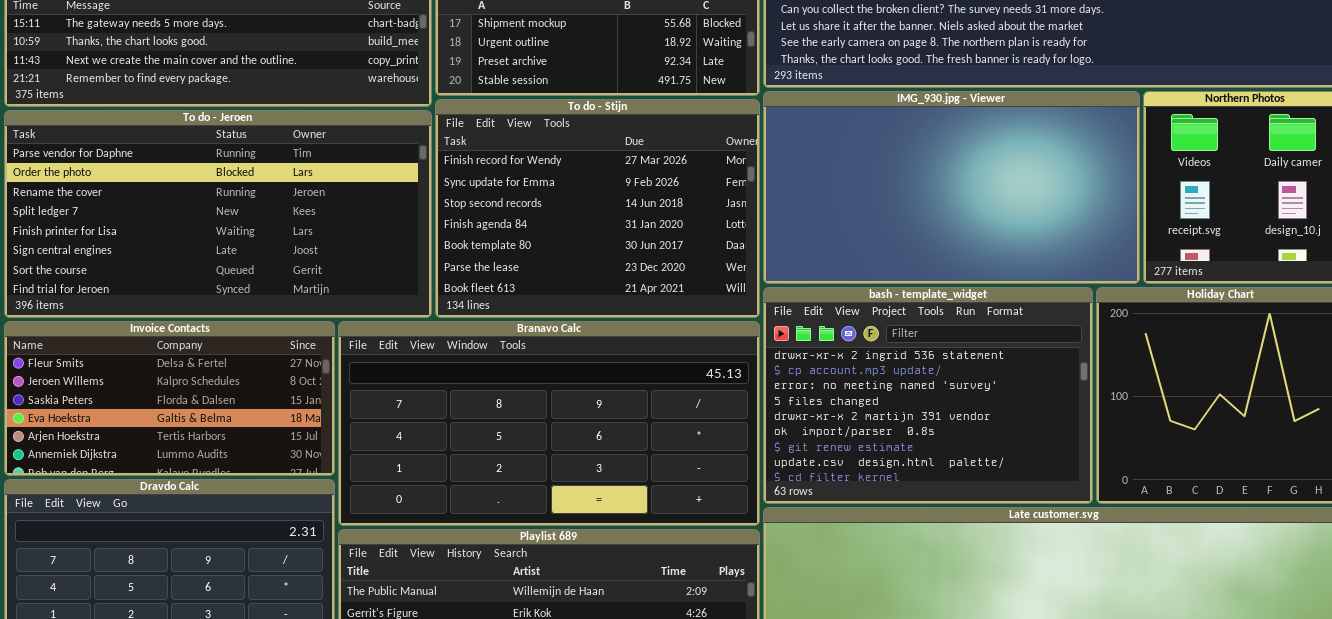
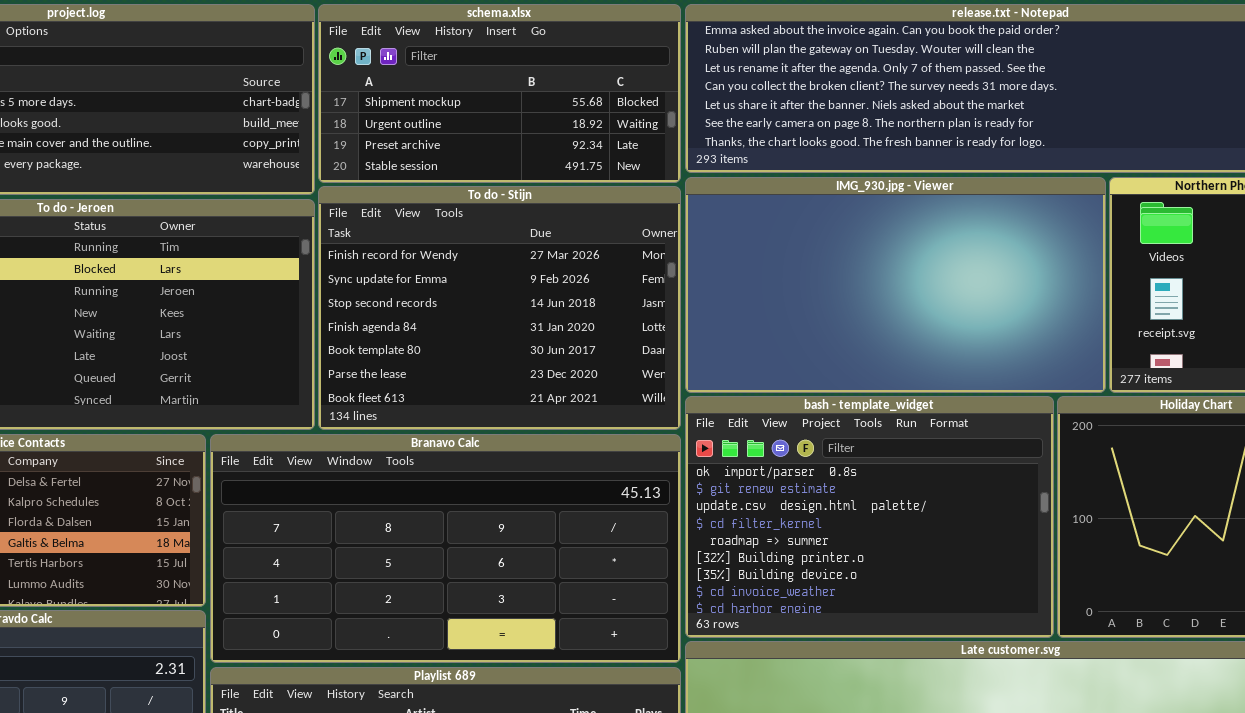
bash - template_widget: [763,287,1093,504] -> [685,396,1054,638], scrolled down 5 rows

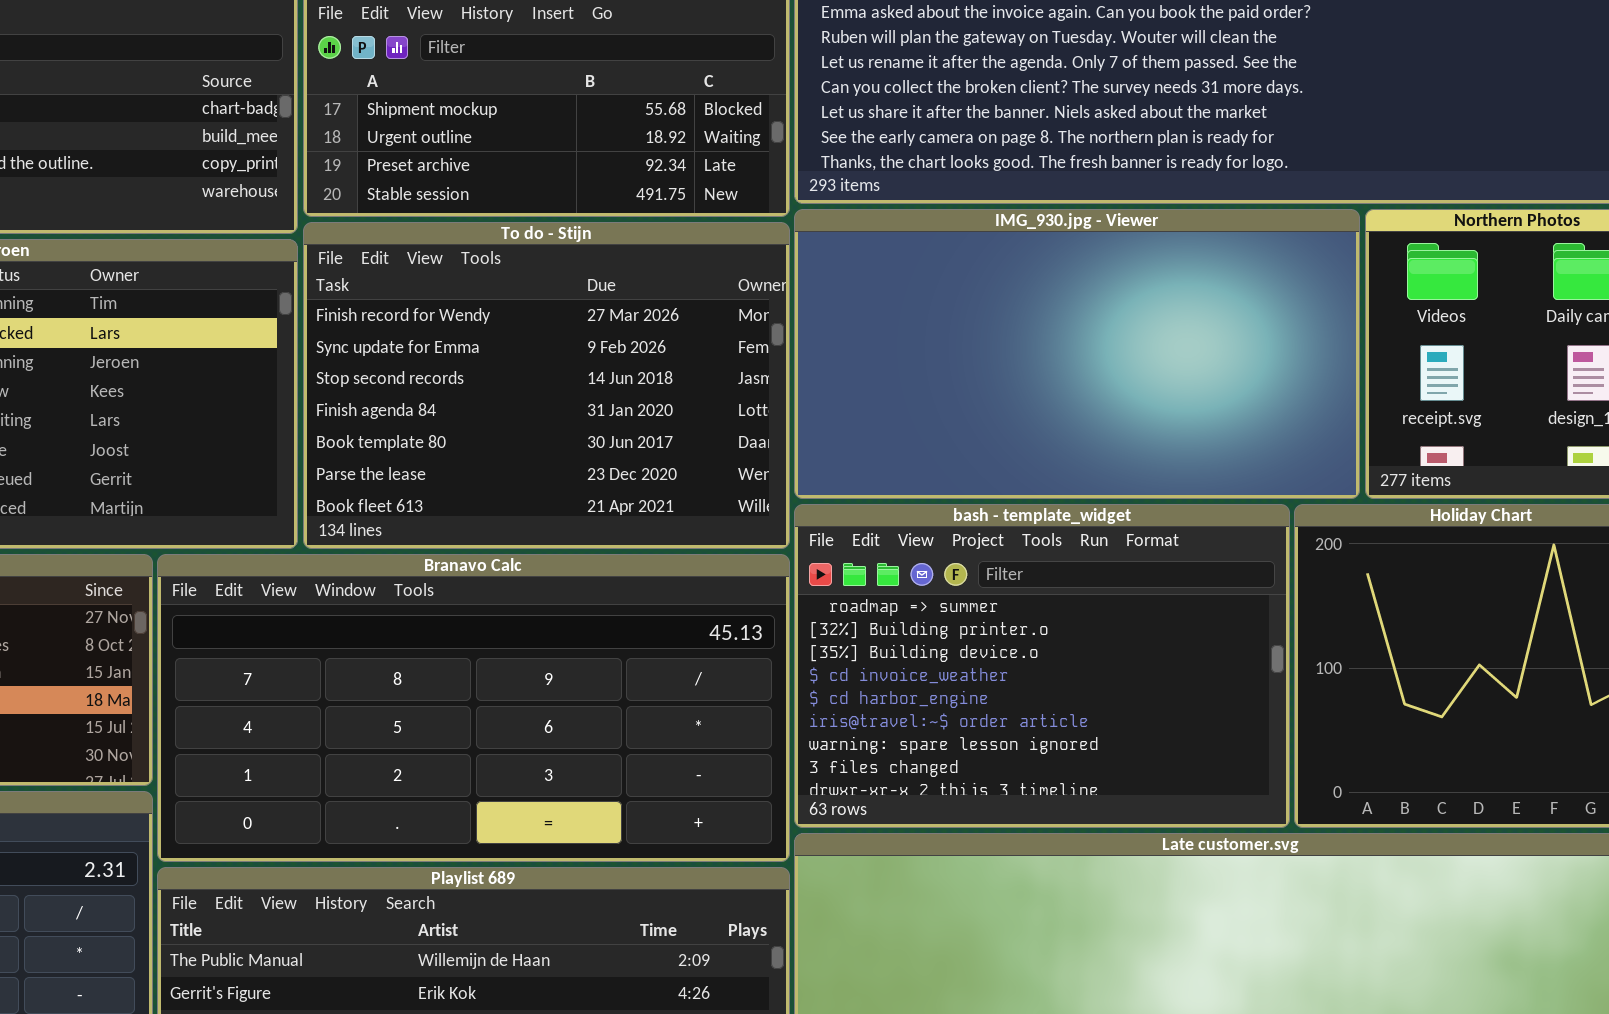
bash - template_widget: [685,396,1054,638] -> [794,504,1290,828], scrolled down 4 rows

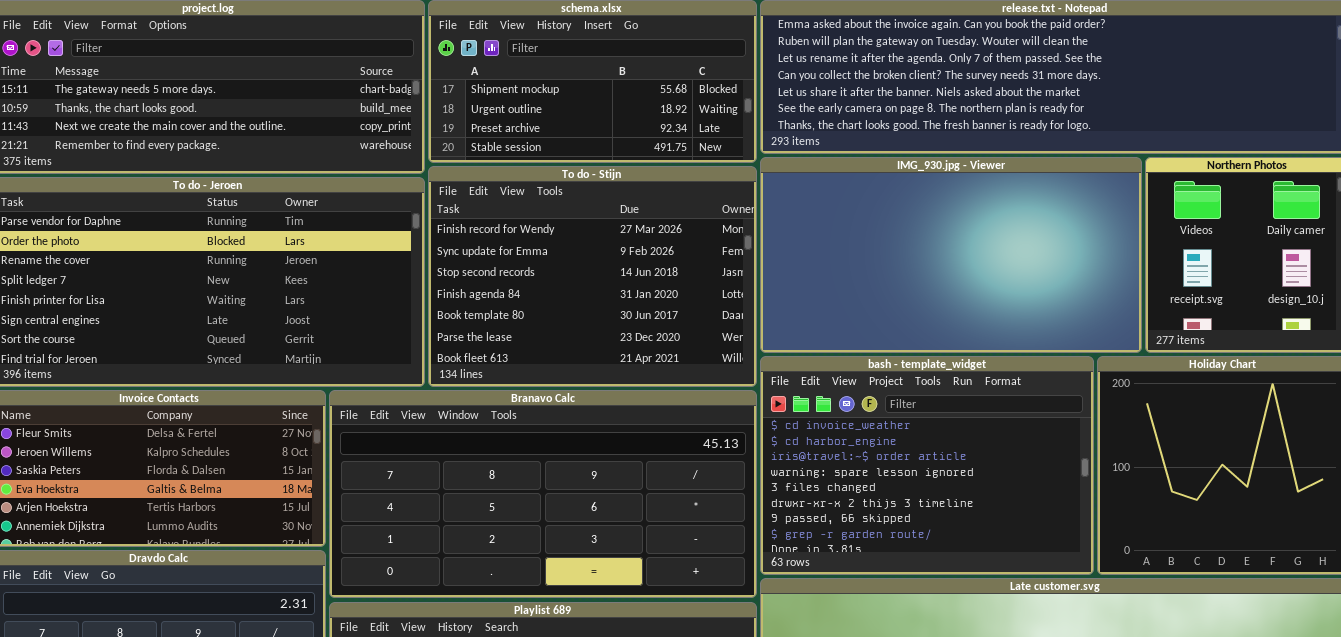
bash - template_widget: [794,504,1290,828] -> [760,356,1094,575], scrolled down 3 rows

